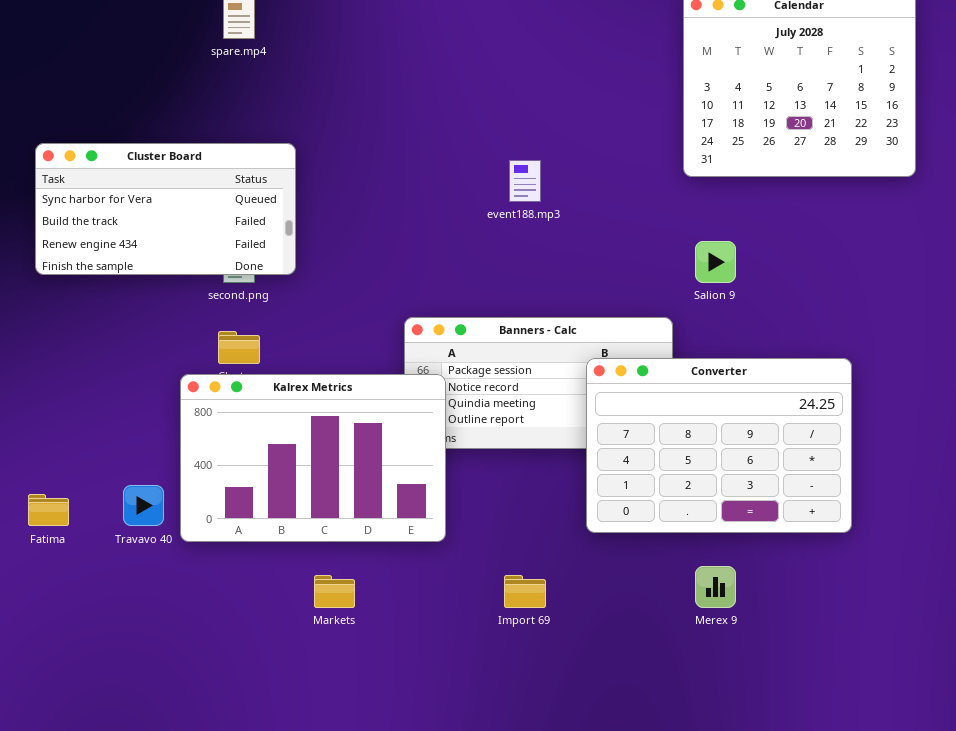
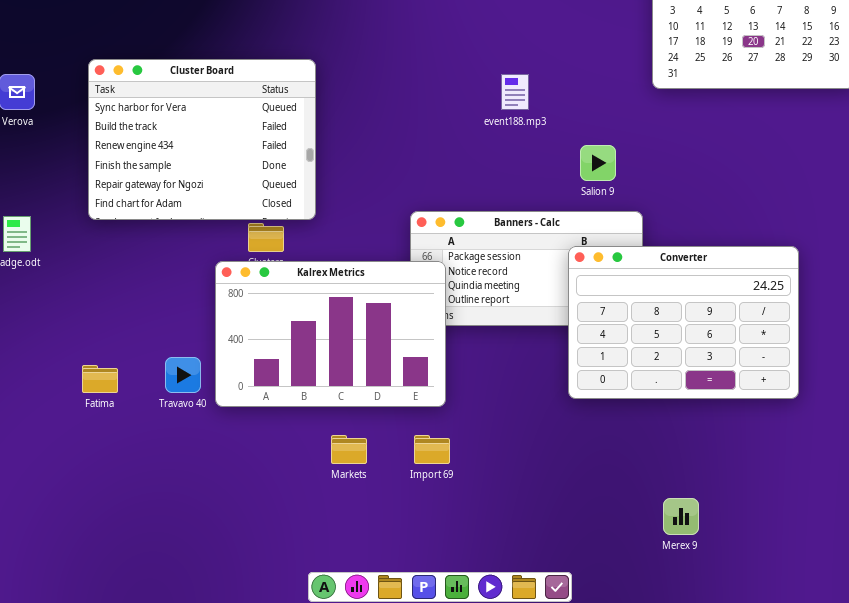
Cluster Board: [35,143,296,275] -> [88,59,316,220], resized
Salion 9: [695,241,736,283] -> [580,145,616,181], moved
Merex 9: [695,566,736,608] -> [663,498,699,535], moved
Import 69: [504,575,546,608] -> [414,435,450,464], moved

